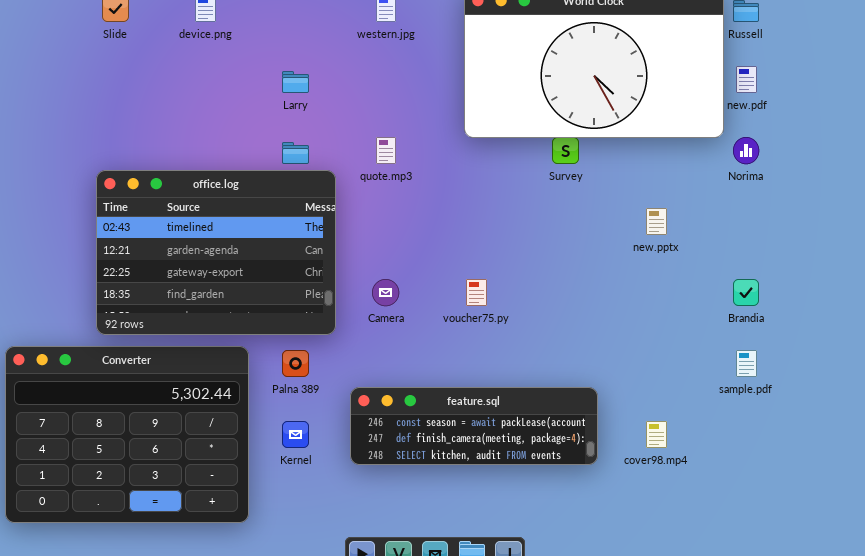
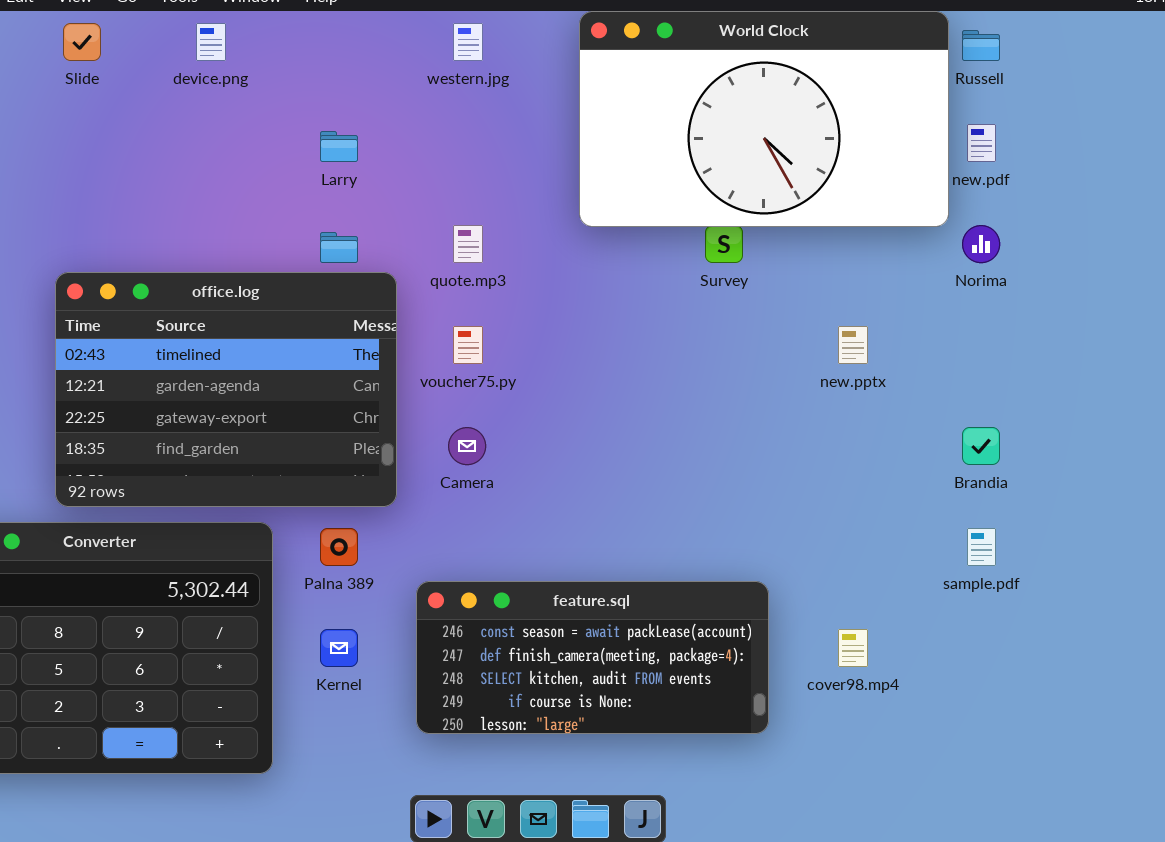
voucher75.py: [466,279,487,306] -> [453,326,483,364], moved
feature.sql: [350,387,598,465] -> [416,581,769,734], resized

